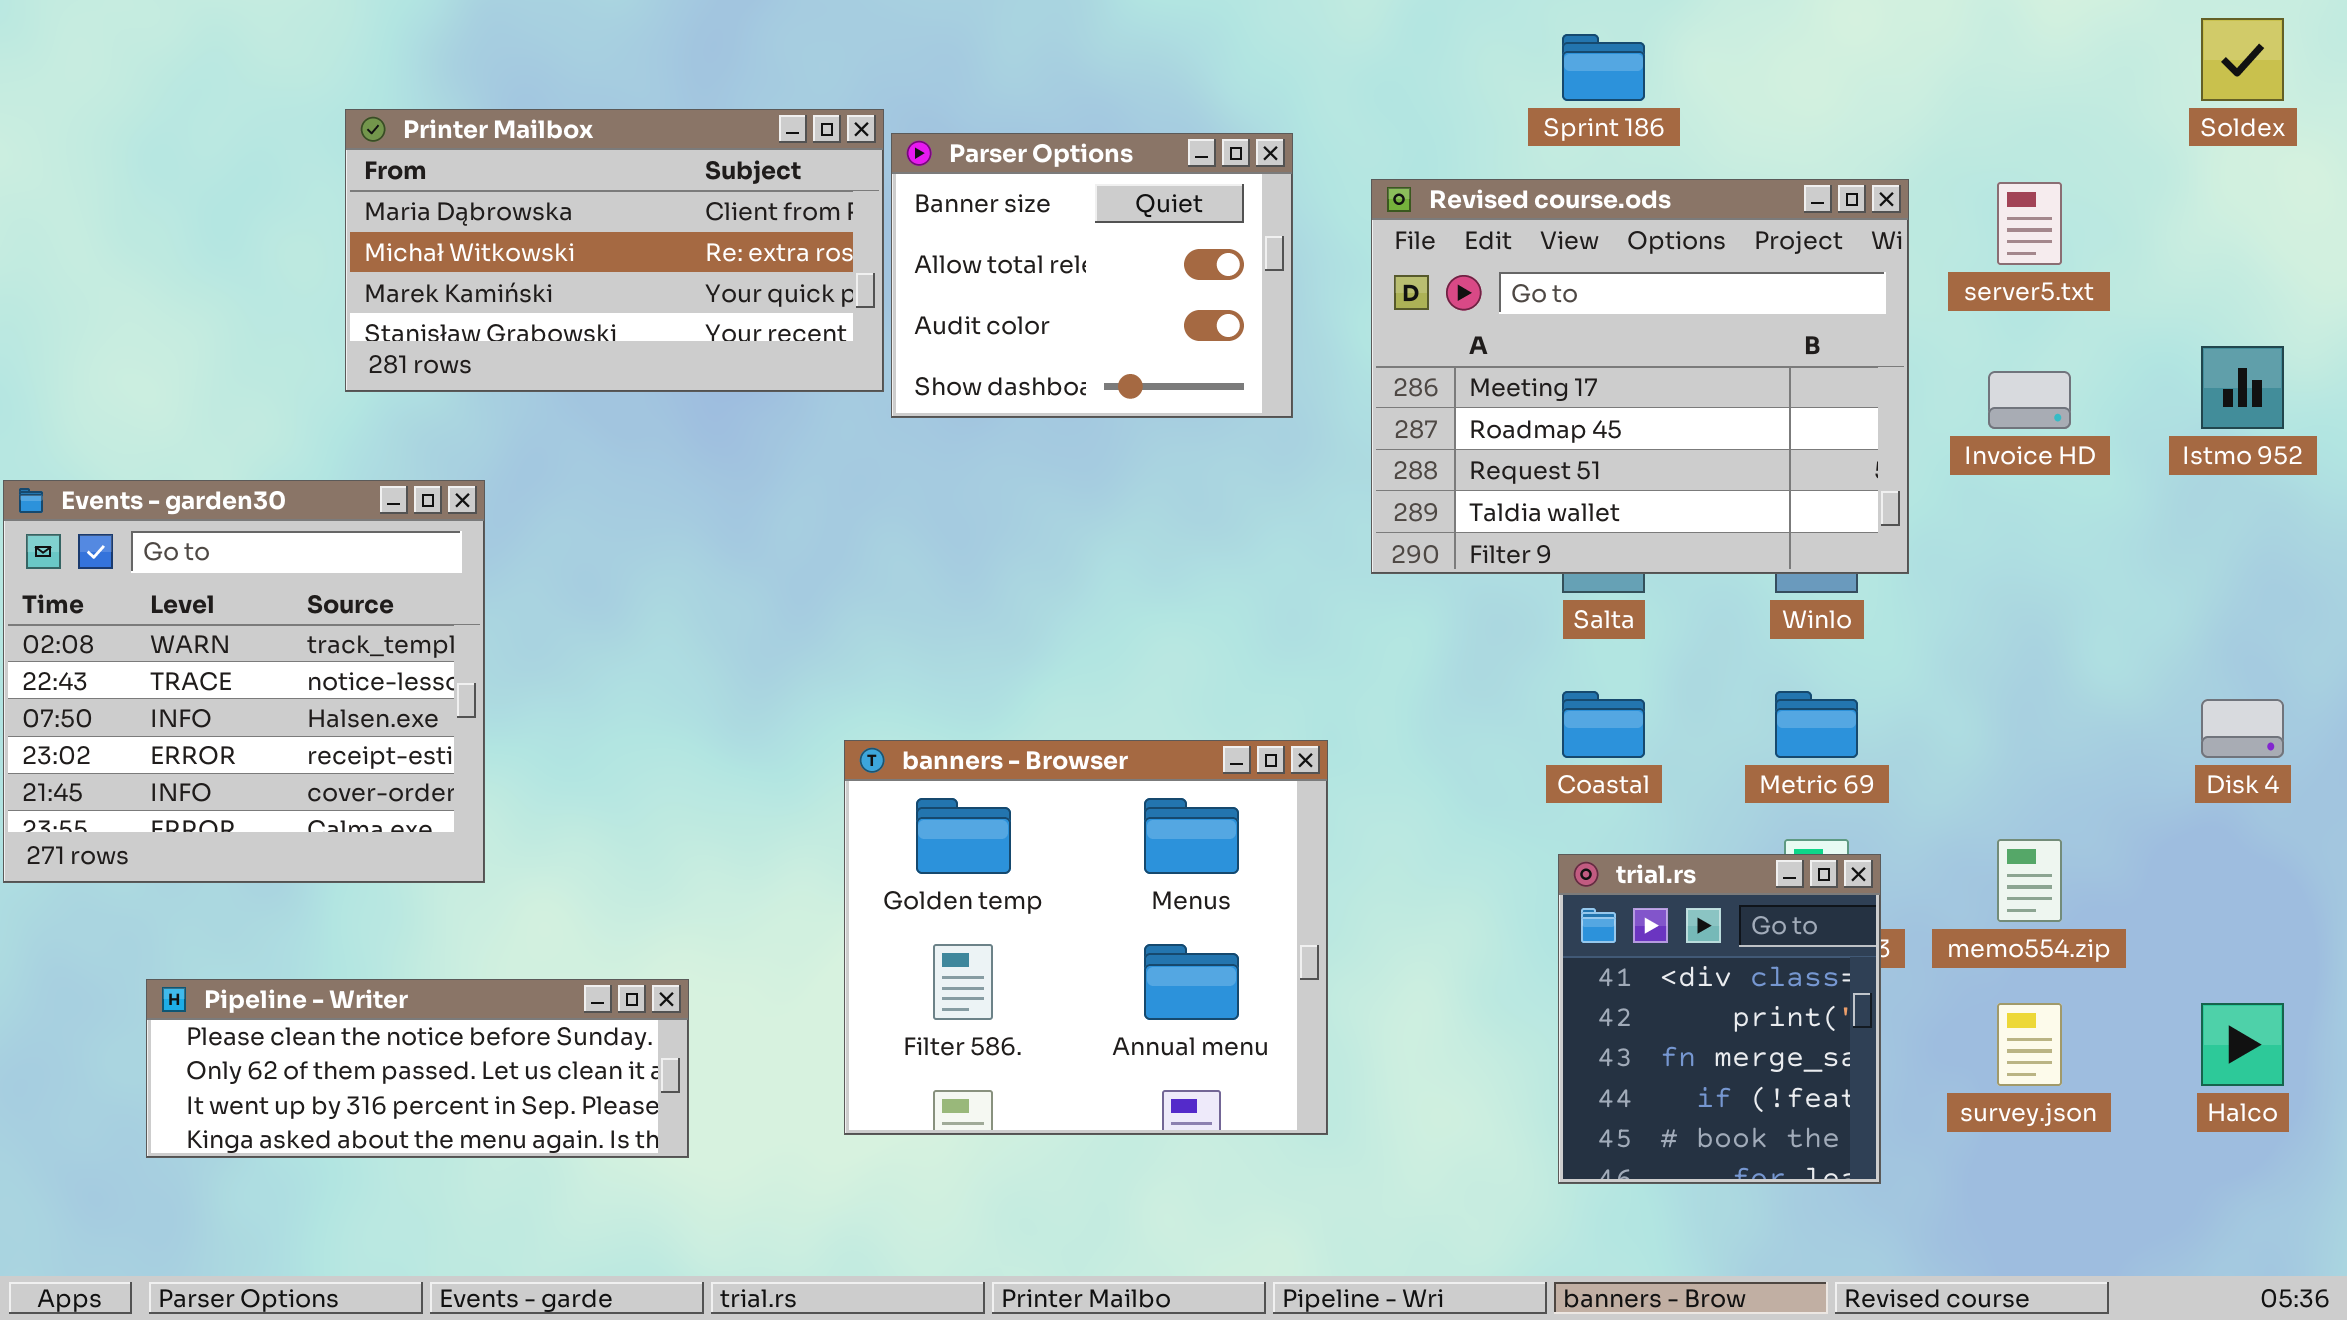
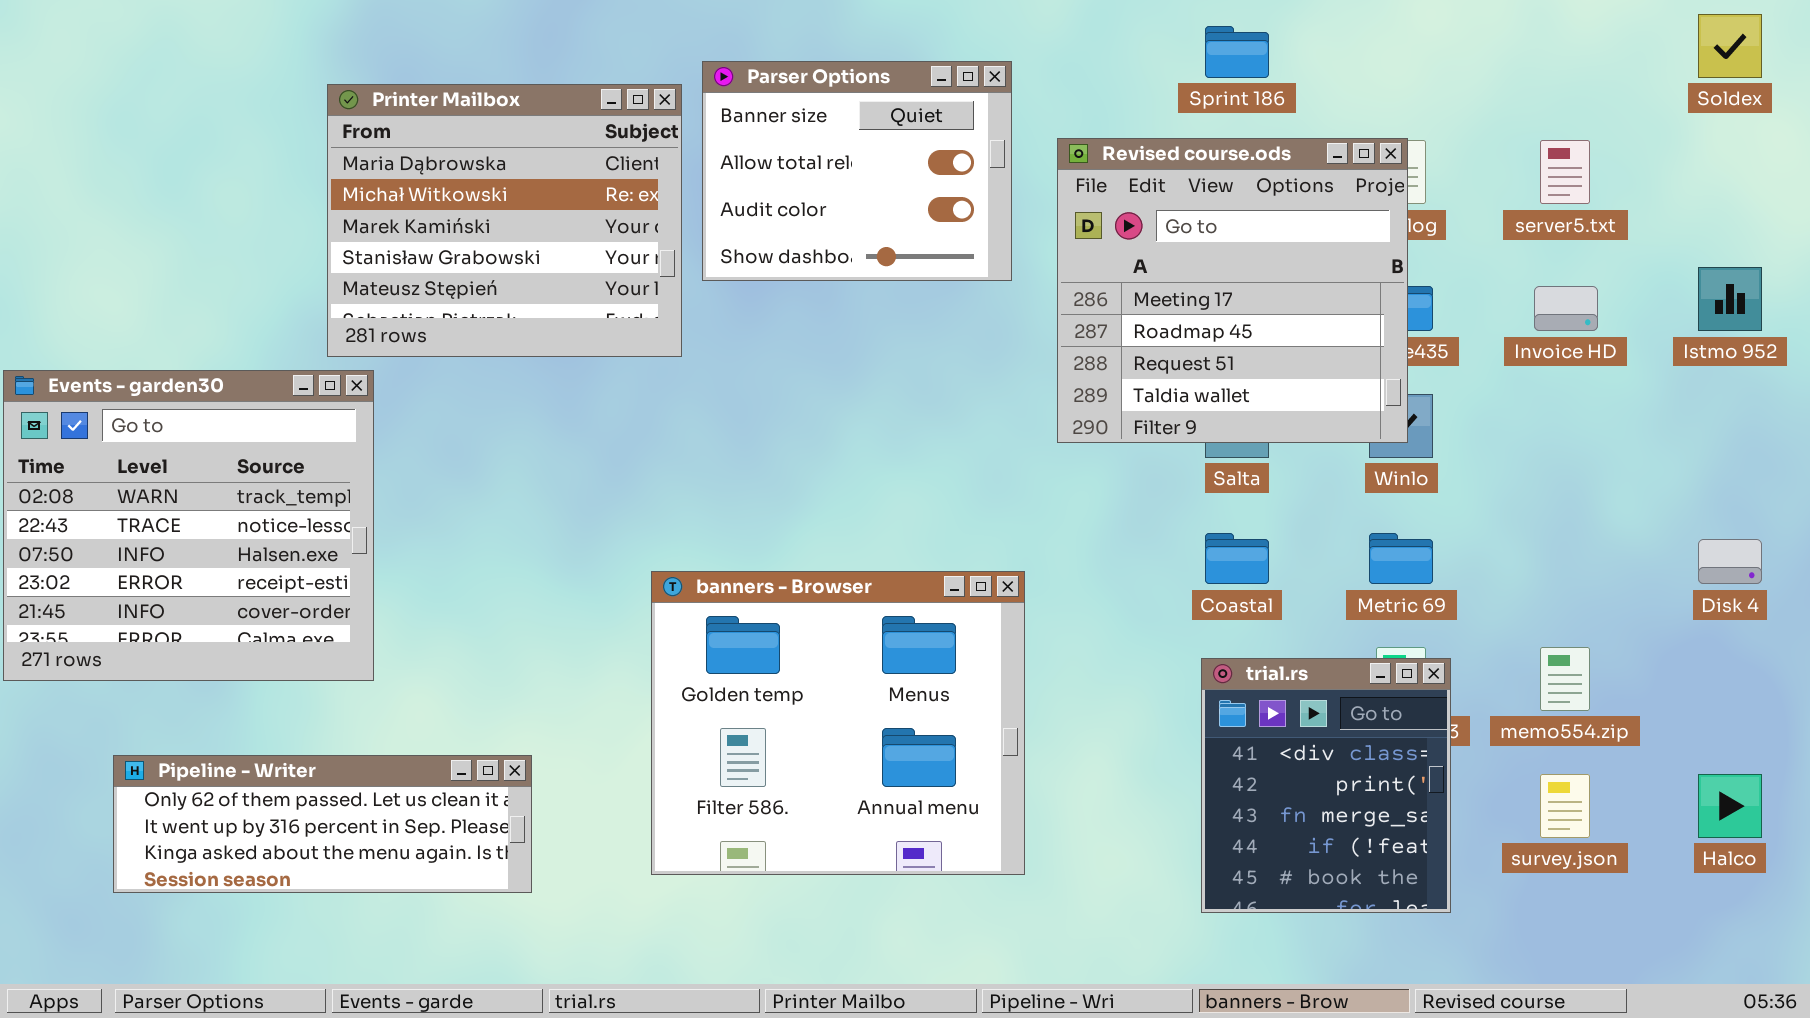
Printer Mailbox: [345,109,884,392] -> [327,84,682,357], resized
Parser Options: [891,133,1293,418] -> [702,61,1012,281], moved
Revised course.ods: [1371,179,1909,574] -> [1057,138,1408,443], resized
Pipeline - Writer: [146,979,689,1158] -> [113,755,532,893], scrolled down 1 row

